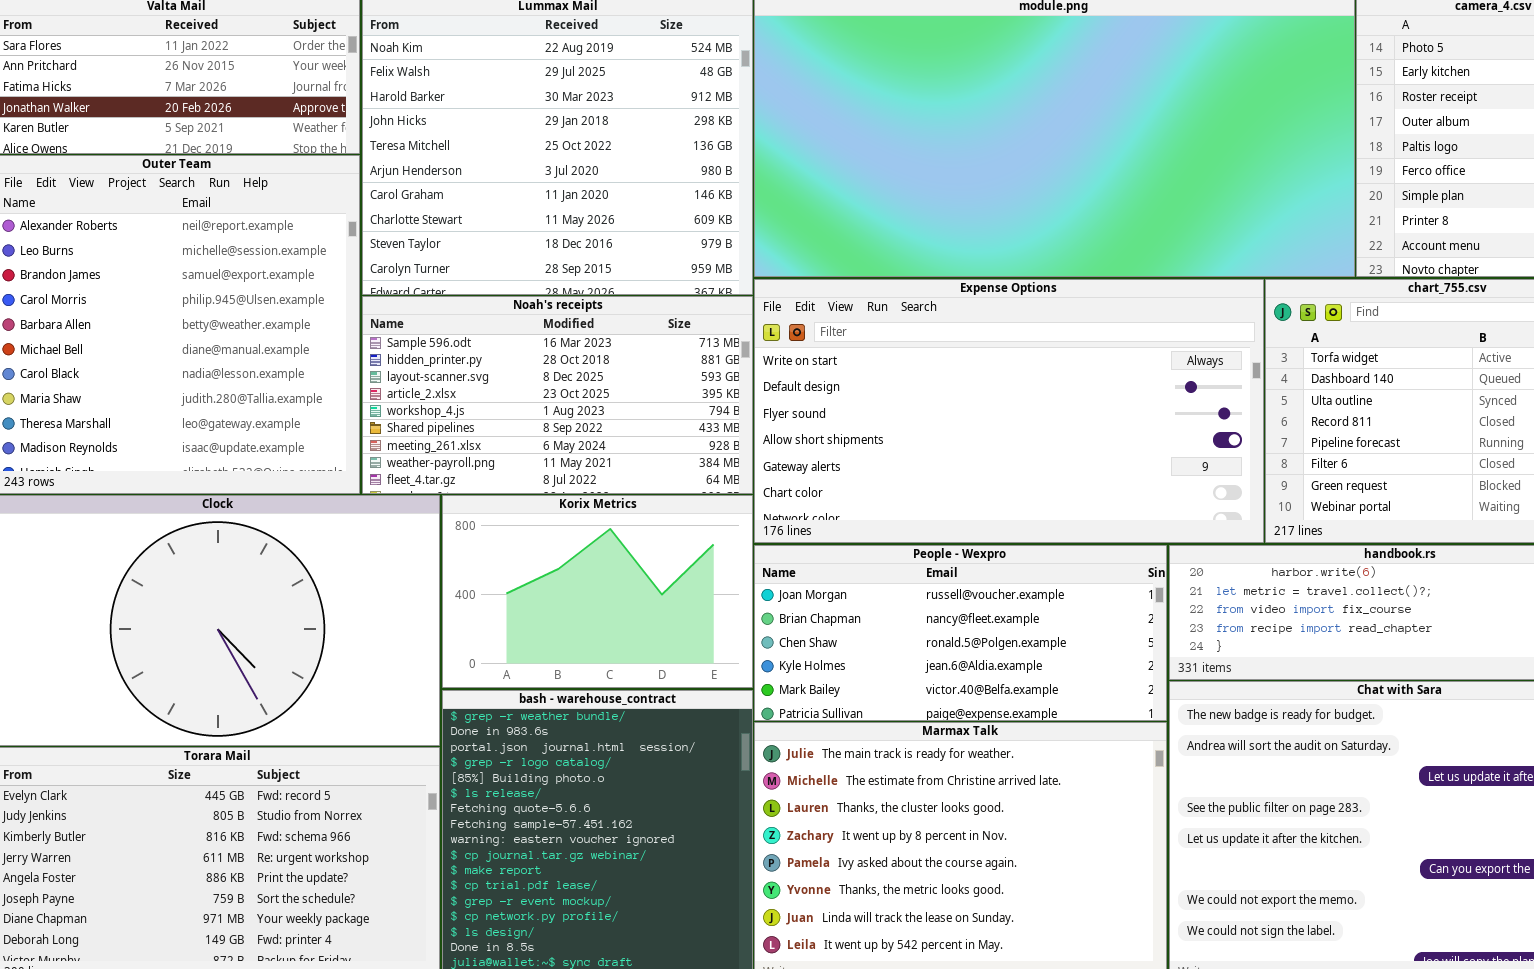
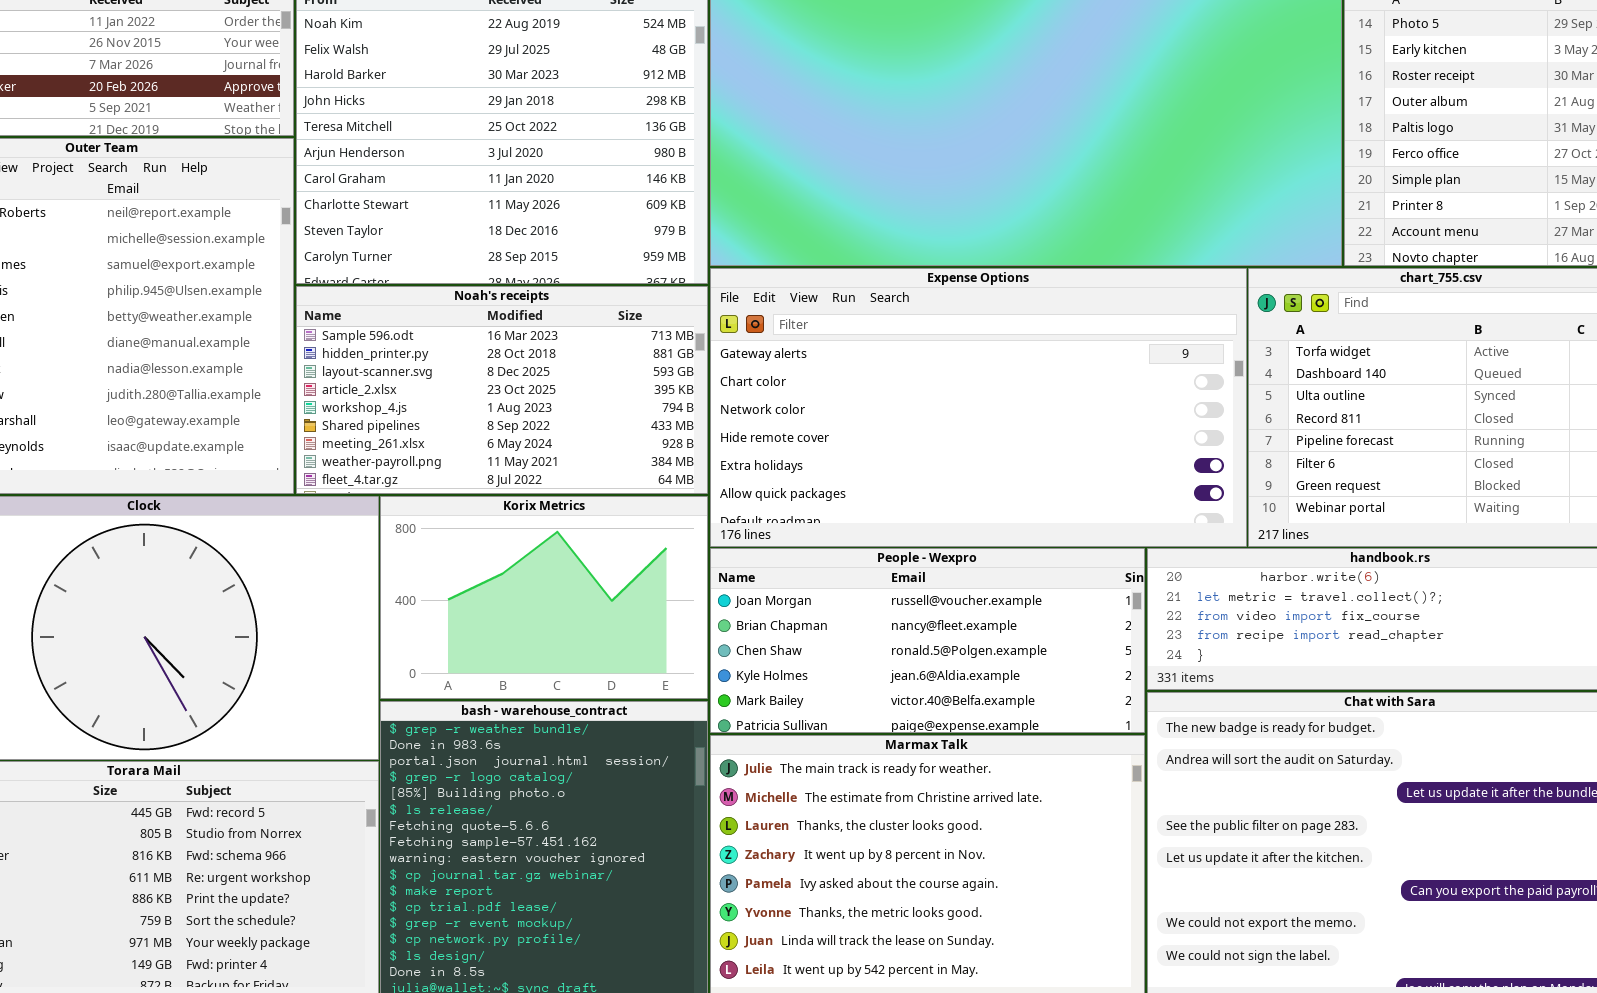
Expense Options: [754,279,1264,543] -> [710,268,1247,547], scrolled down 4 rows

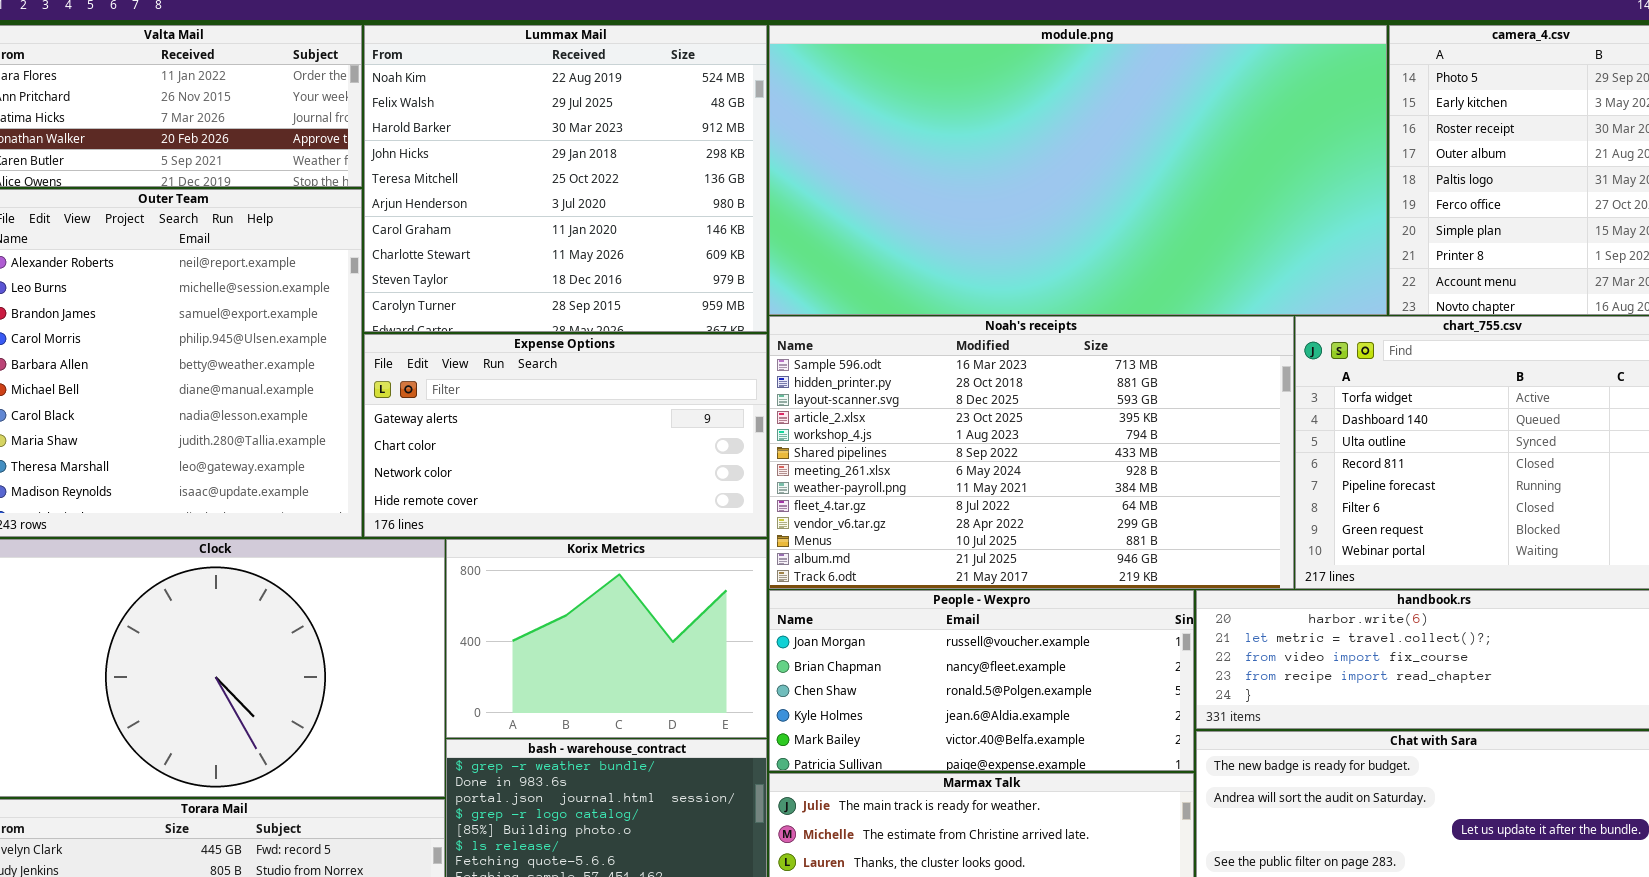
Expense Options: [710,268,1247,547] -> [364,334,767,537], moved, resized
Noah's receipts: [296,286,708,494] -> [769,316,1294,589], moved, resized

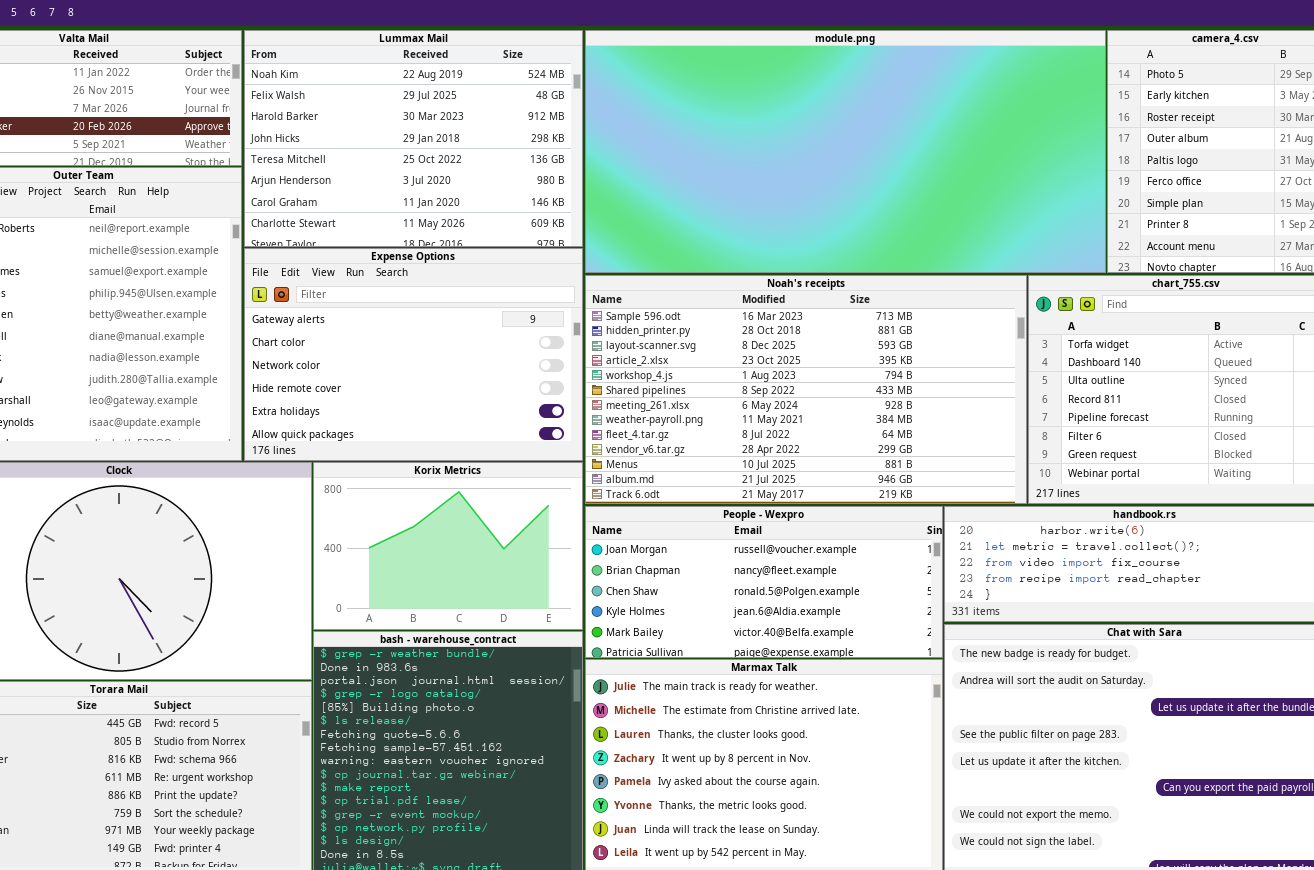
Lummax Mail: [364,25,767,332] -> [244,30,583,247], resized
Expense Options: [364,334,767,537] -> [244,248,583,461], resized

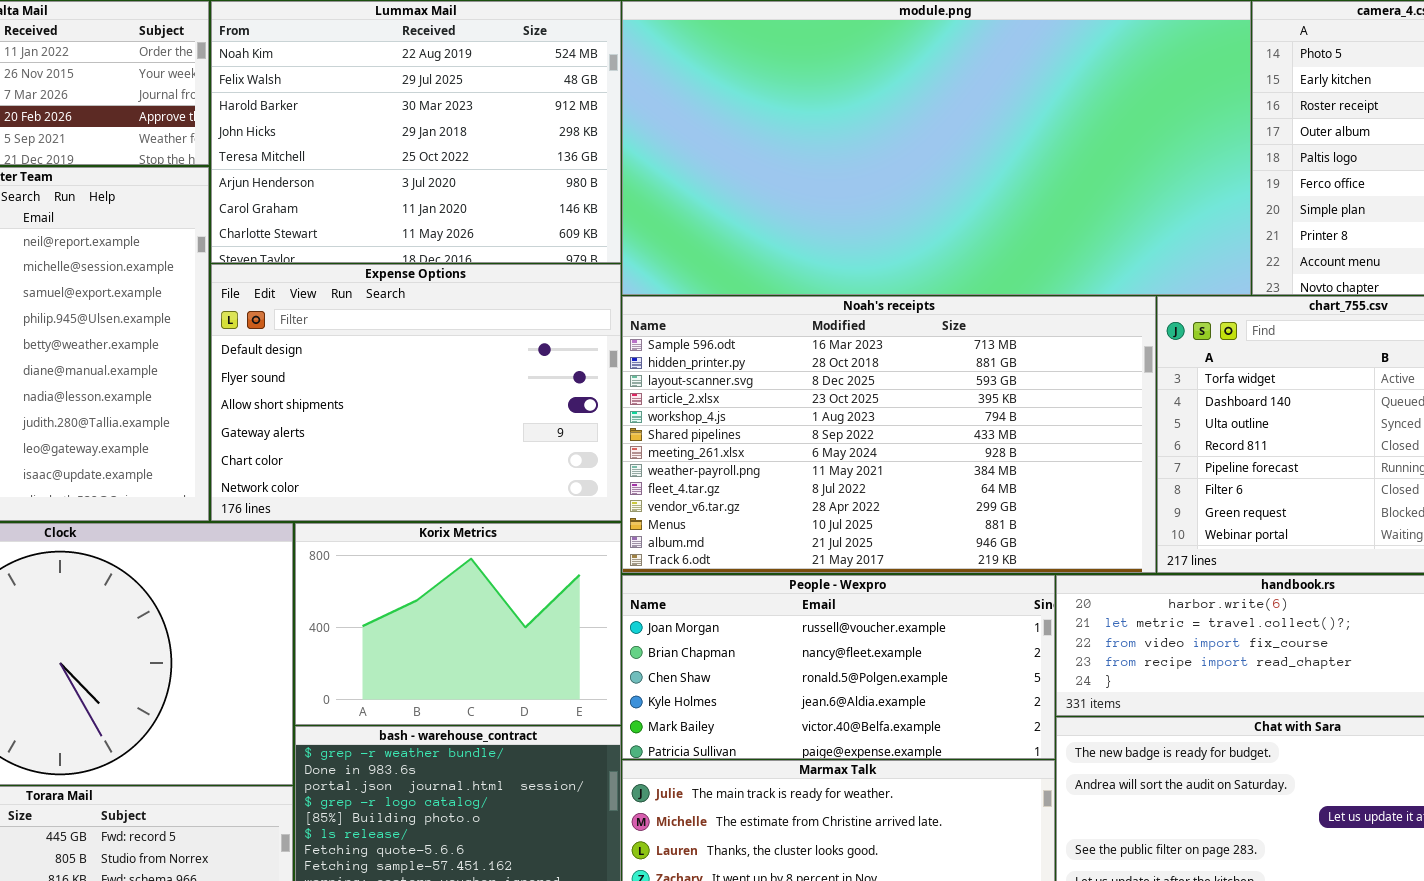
Expense Options: [244,248,583,461] -> [211,264,621,521], scrolled up 3 rows

